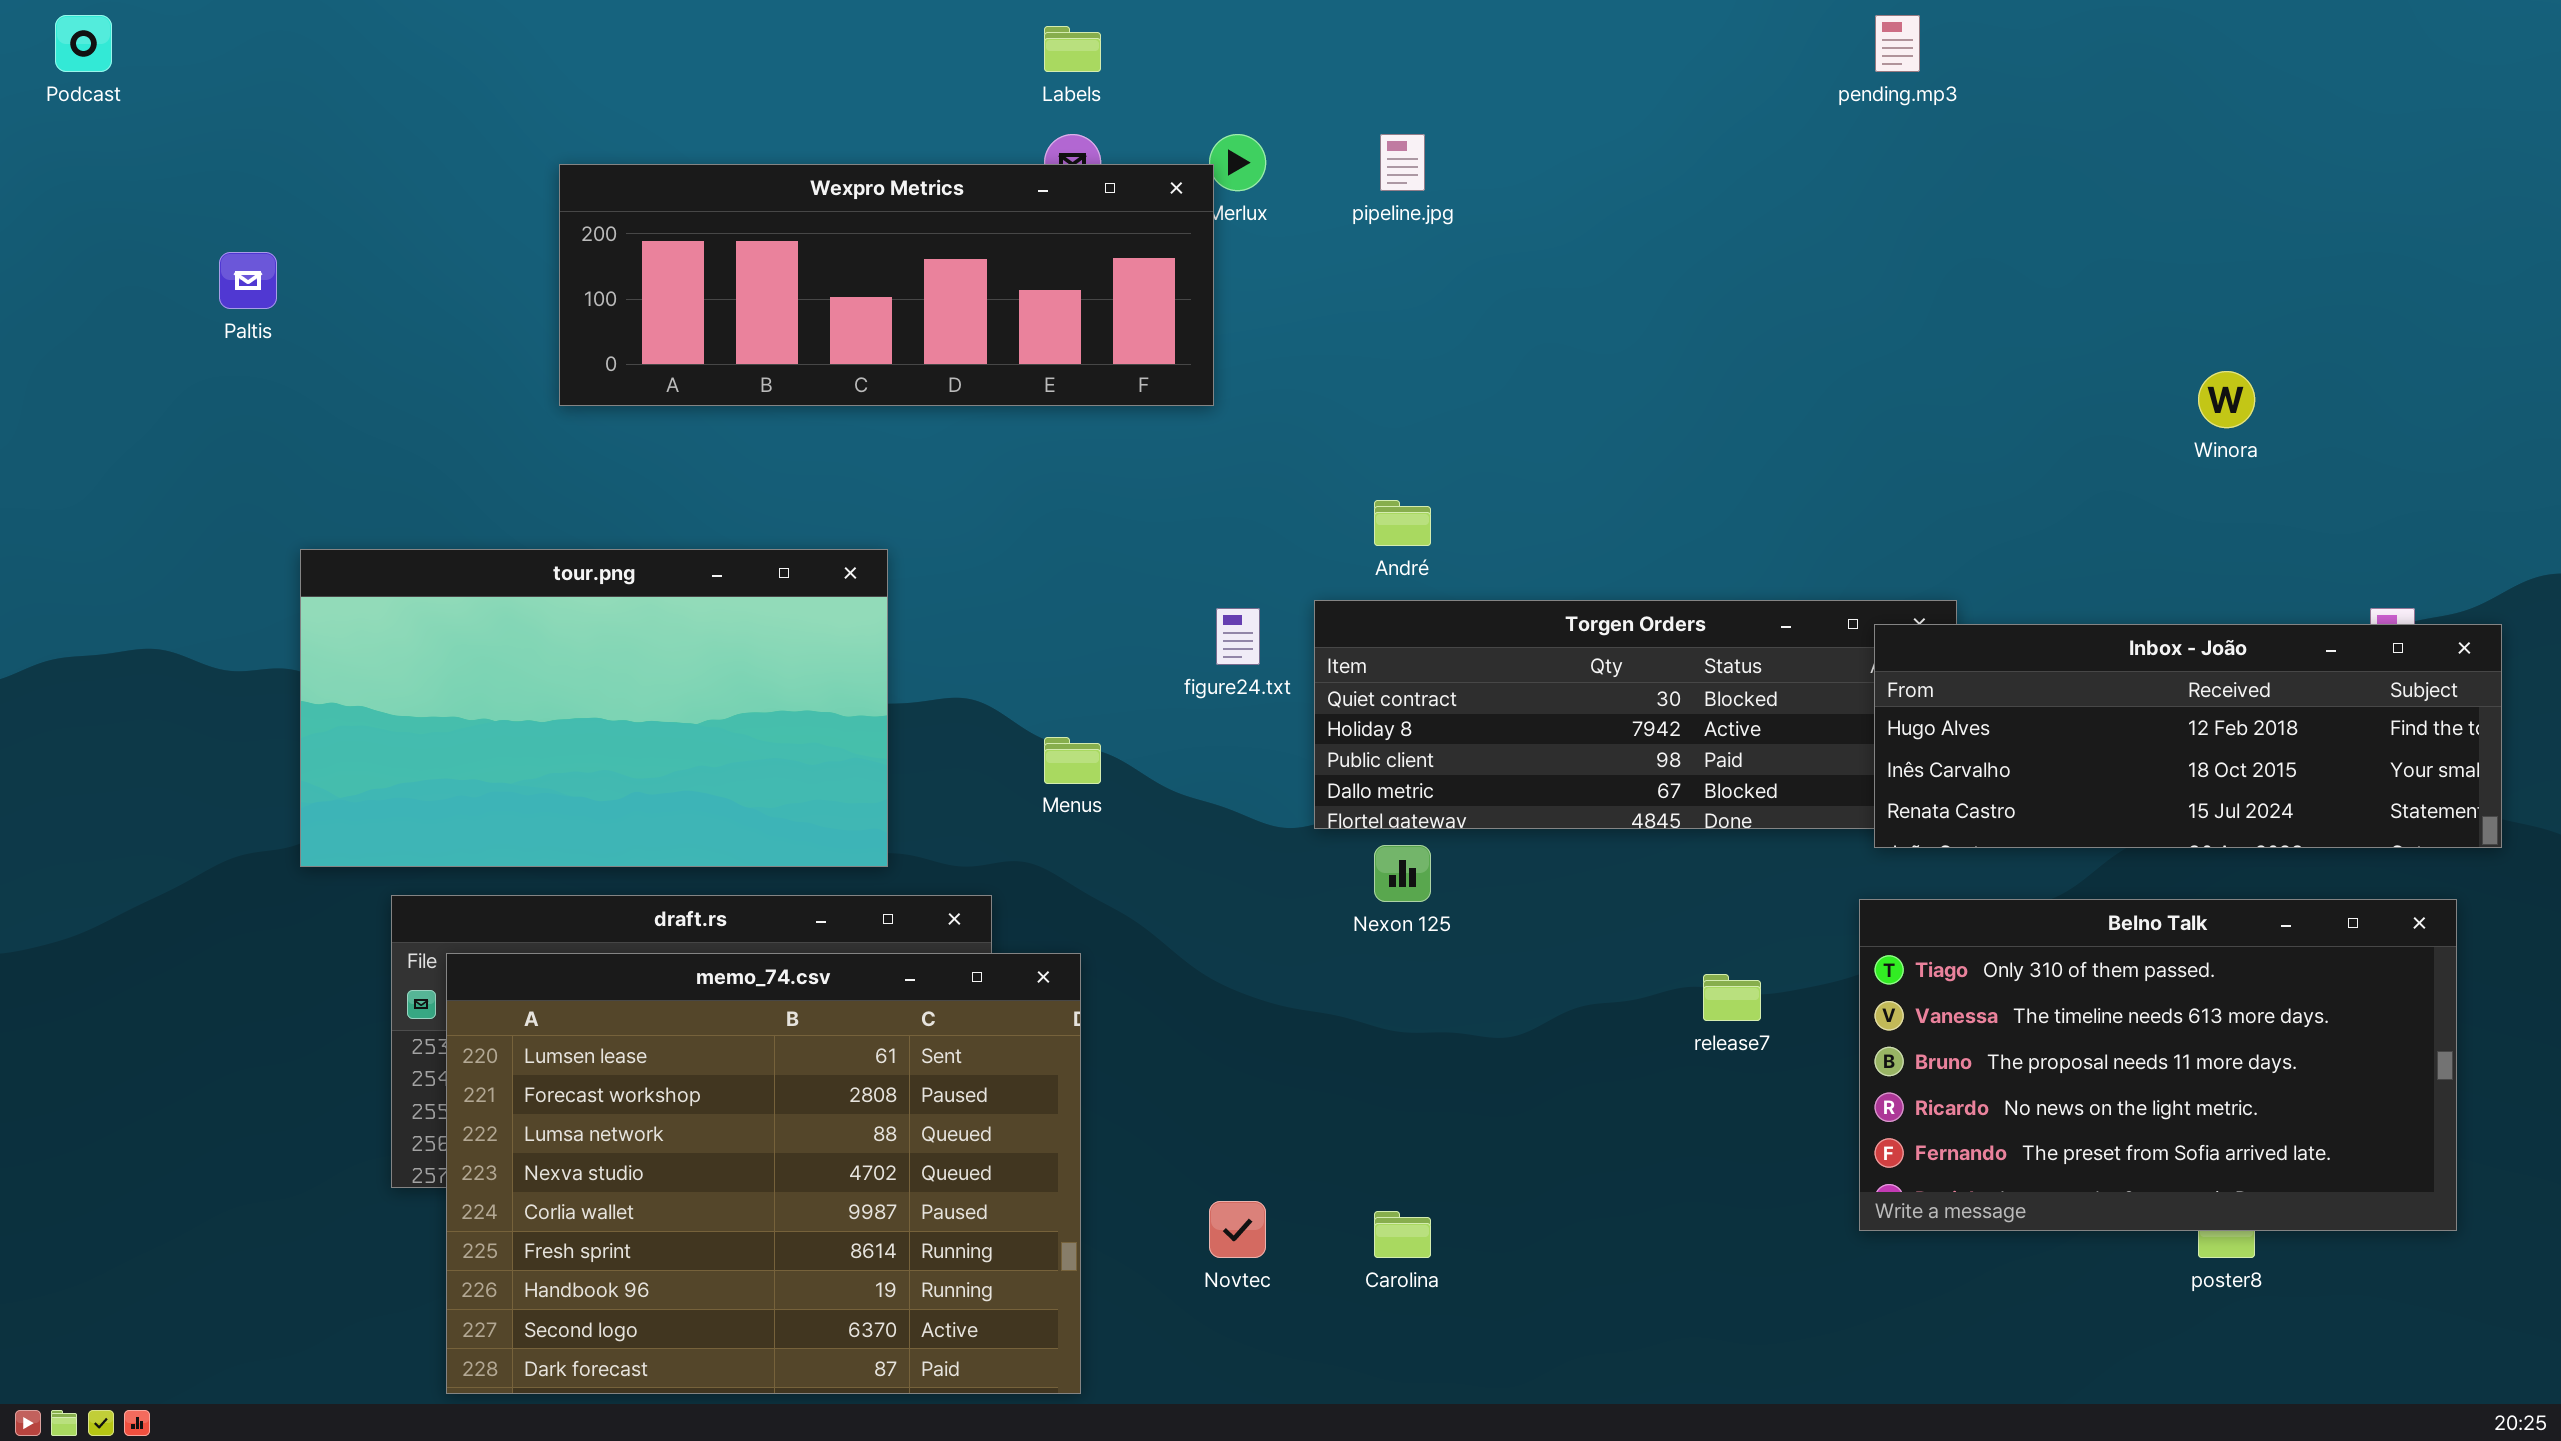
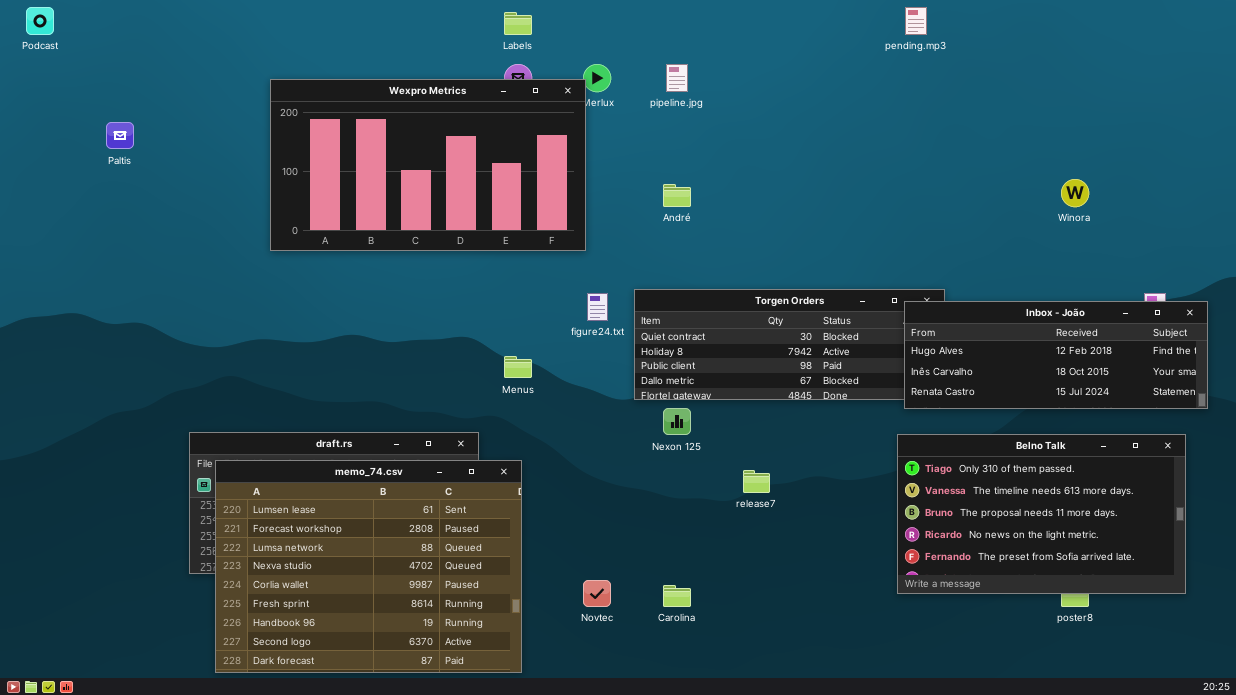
Wexpro Metrics: [559,164,1214,406] -> [270,79,586,251], resized
André: [1374,500,1431,546] -> [663,184,691,207], moved
tour.png: [300,549,888,867] -> none, closed
release7: [1703,974,1761,1021] -> [743,470,770,493], moved

